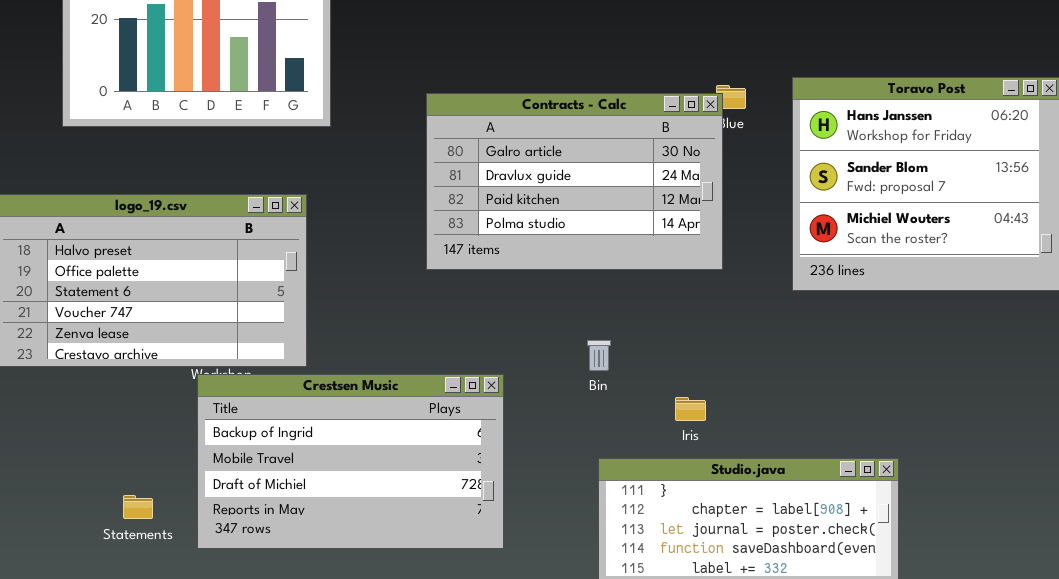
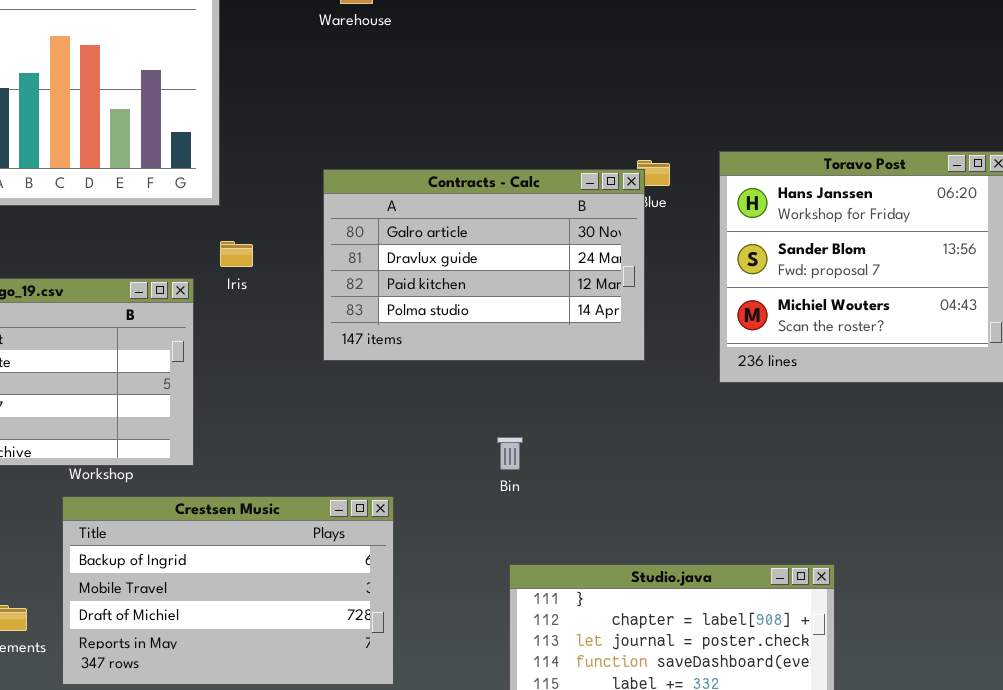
Crestsen Music: [197,374,504,549] -> [62,496,394,685], moved
Iris: [675,397,706,421] -> [220,241,253,267], moved

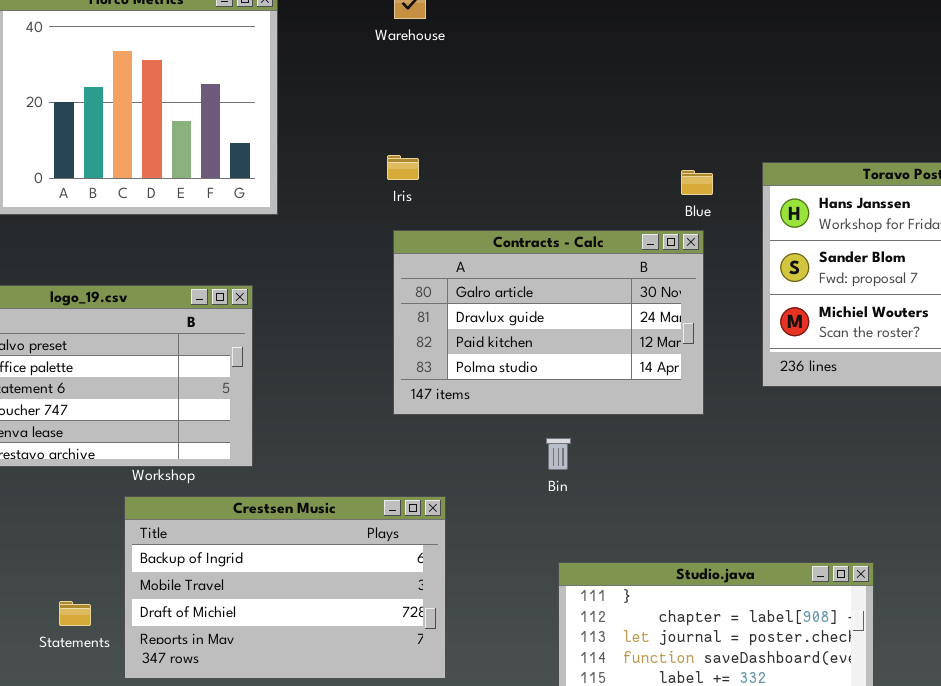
Contracts - Calc: [323,169,645,361] -> [393,230,704,415], moved
Iris: [220,241,253,267] -> [387,155,419,180], moved

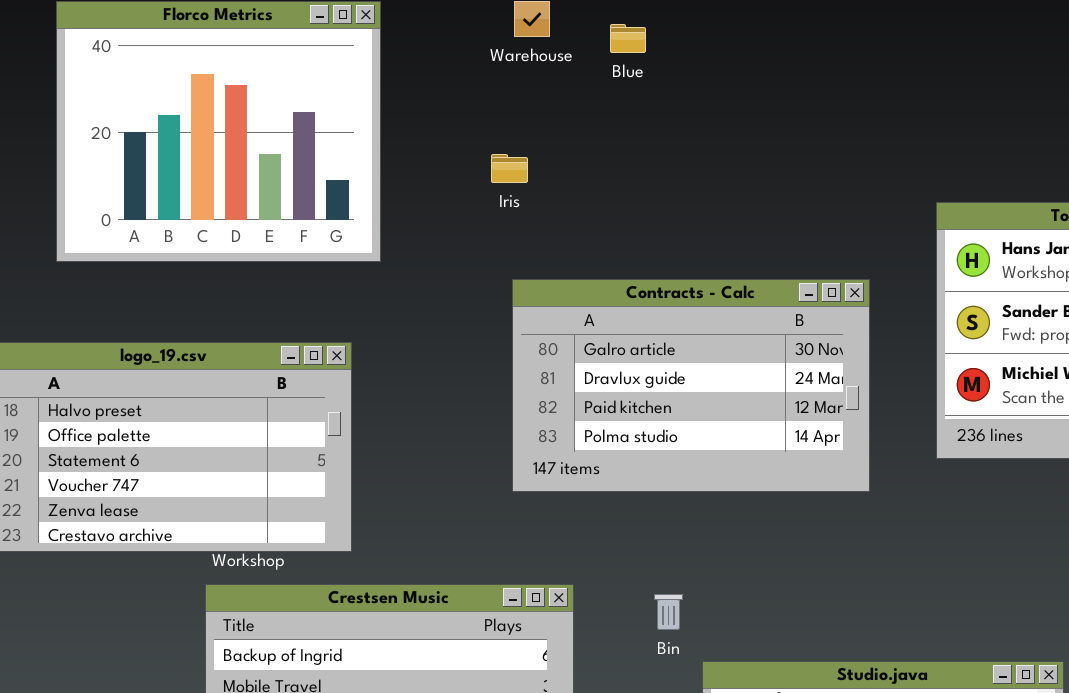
Iris: [387,155,419,180] -> [491,154,528,183], moved
Blue: [681,170,713,195] -> [610,24,646,53], moved
Bin: [546,438,571,470] -> [654,594,683,630], moved

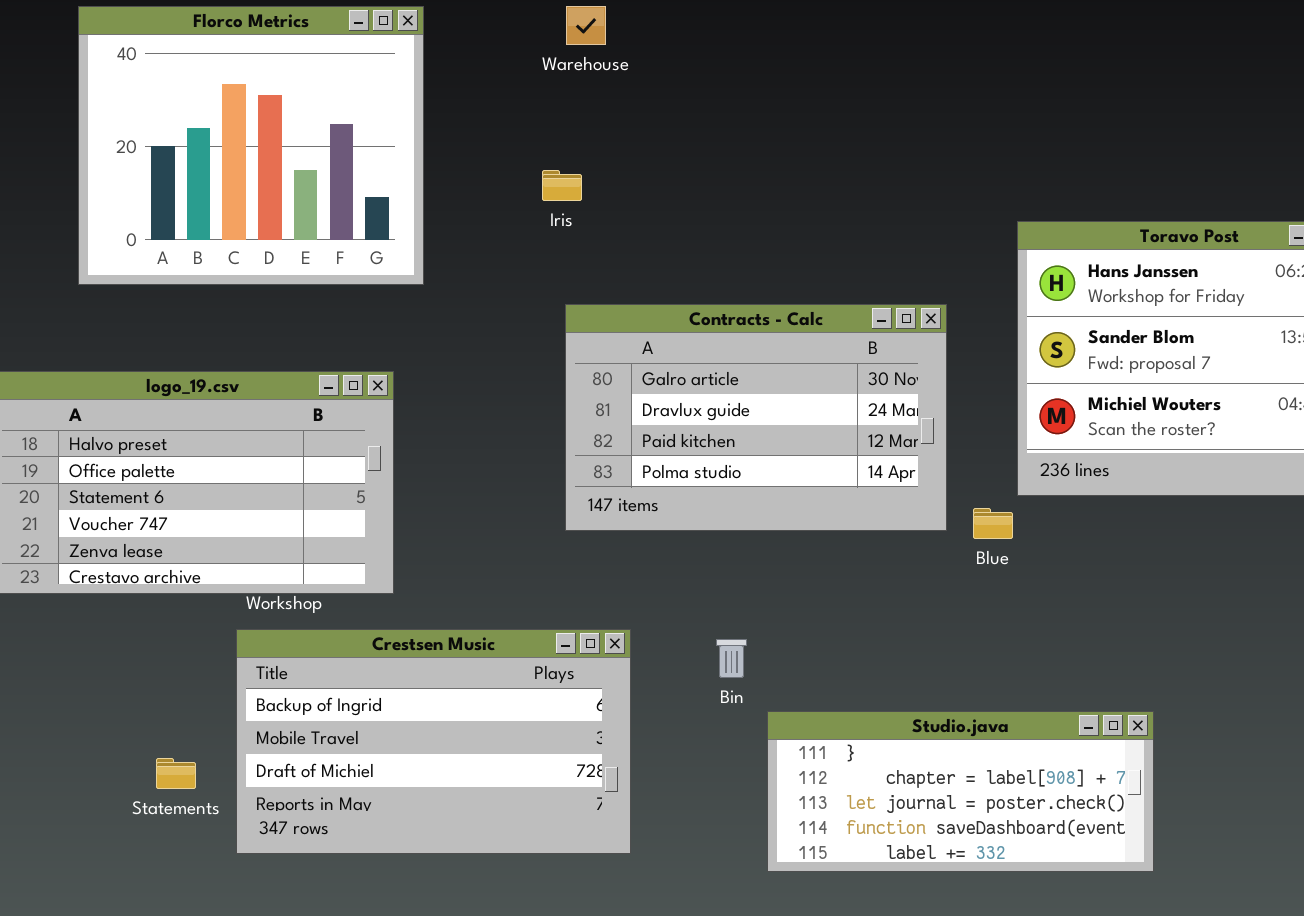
Blue: [610,24,646,53] -> [973,508,1013,539], moved

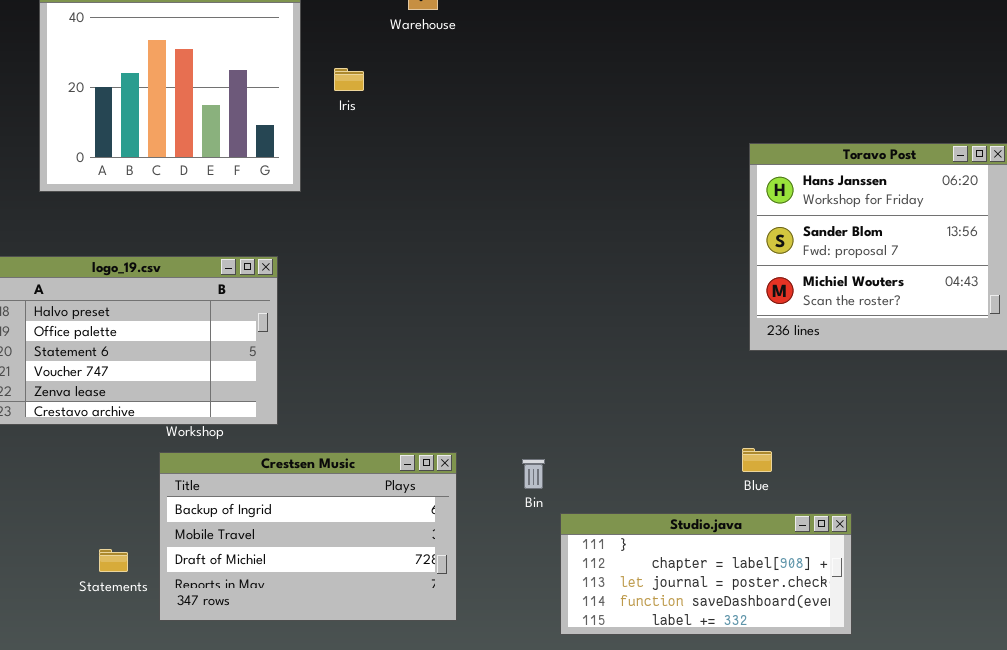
Iris: [542,170,582,201] -> [334,68,364,91], moved
Contracts - Calc: [565,304,947,531] -> none, closed
Blue: [973,508,1013,539] -> [742,448,772,472], moved

